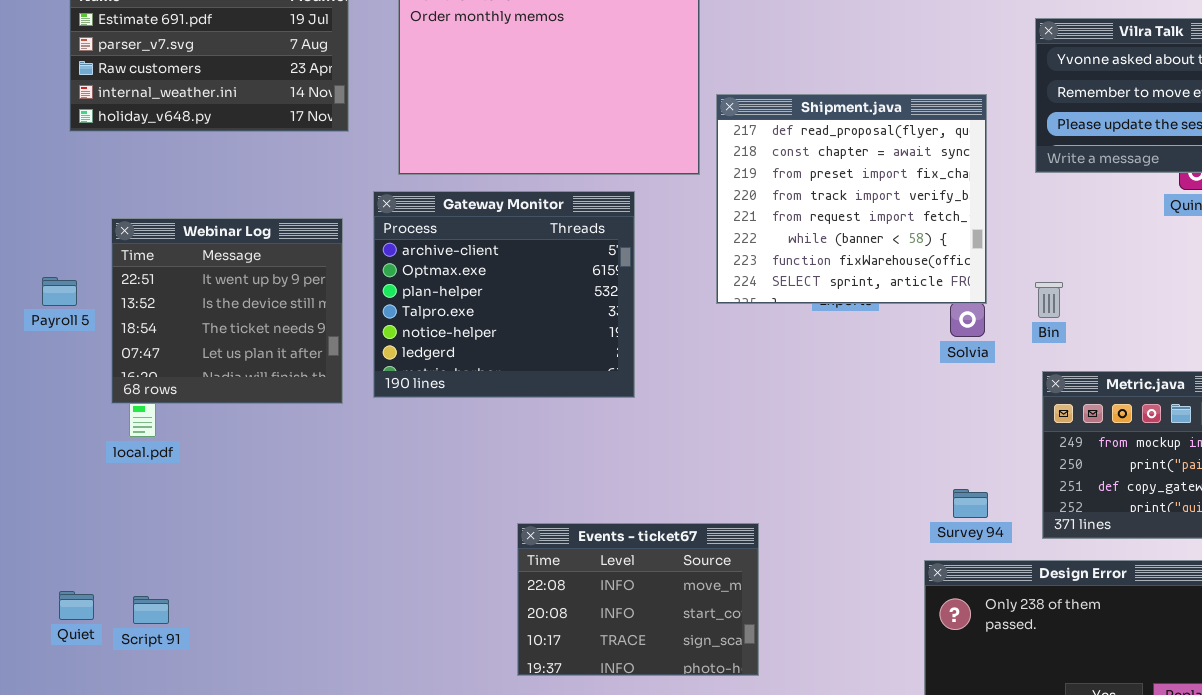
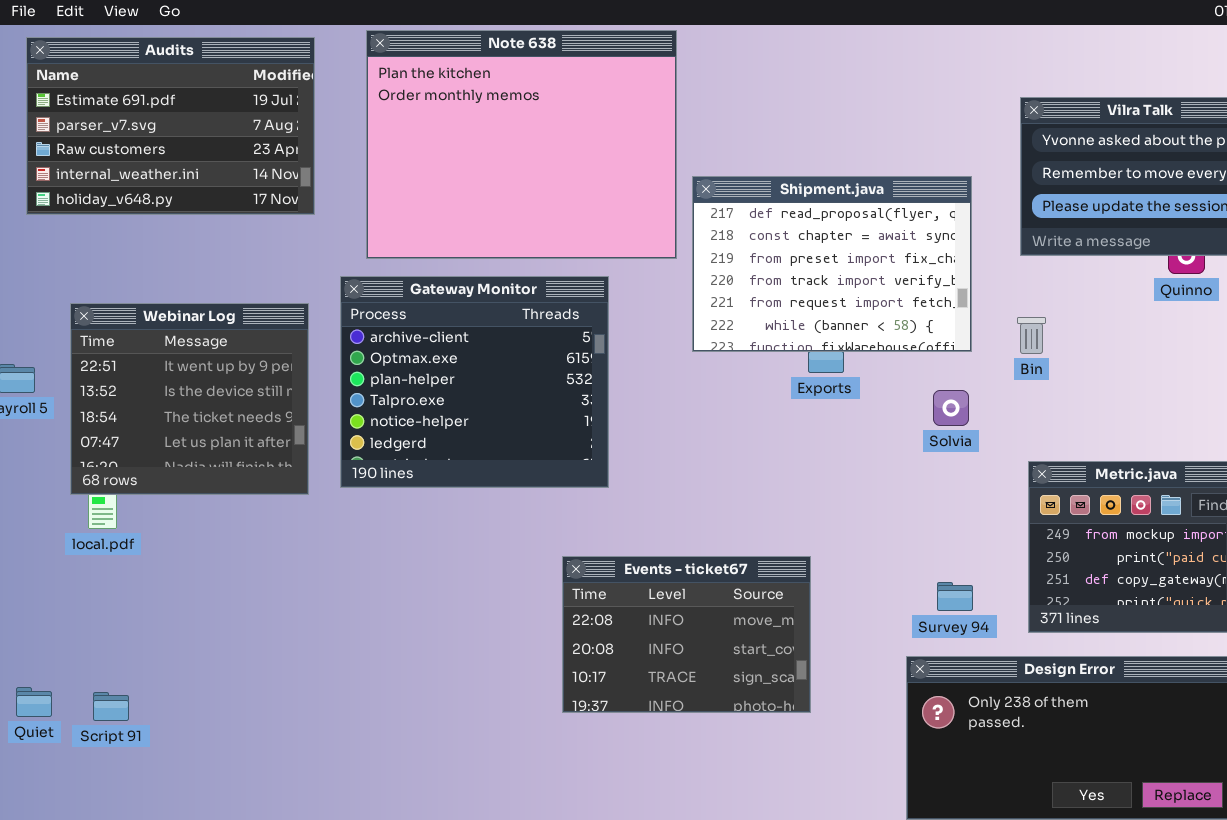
Shipment.java: [716,94,987,304] -> [692,176,972,352], resized
Bin: [1035,282,1063,318] -> [1017,317,1046,354], moved
Events - ticket67: [517,523,759,676] -> [562,556,811,713], moved

